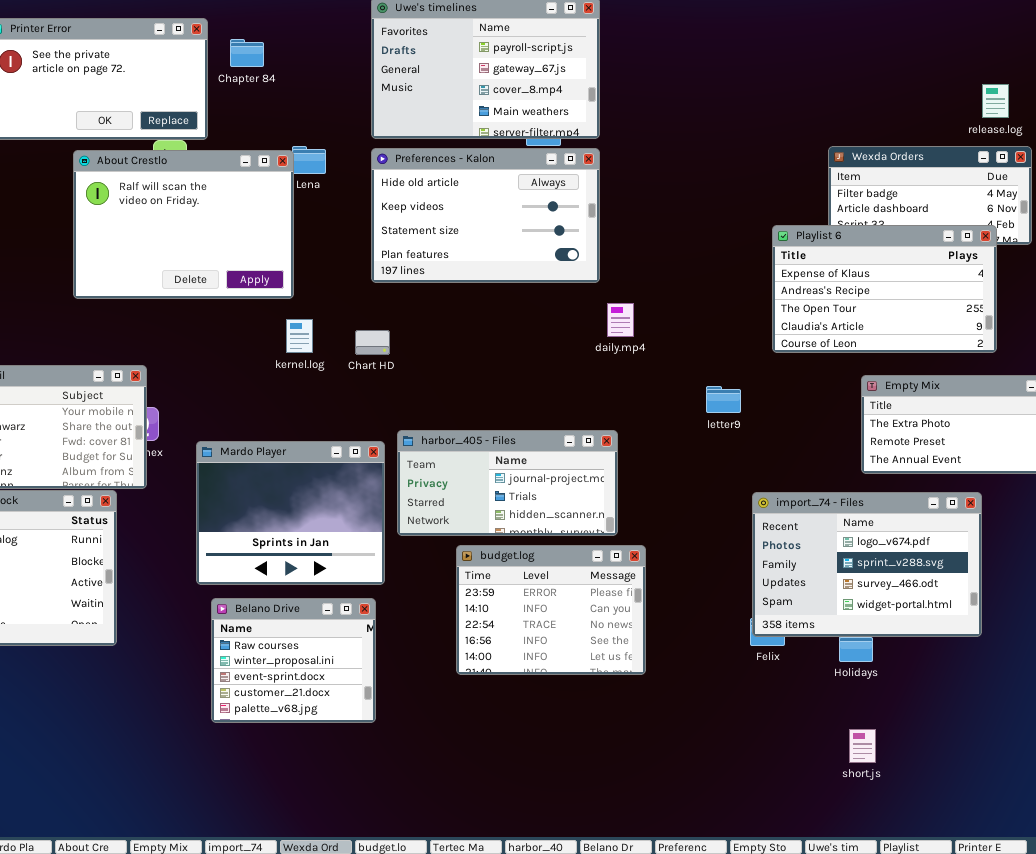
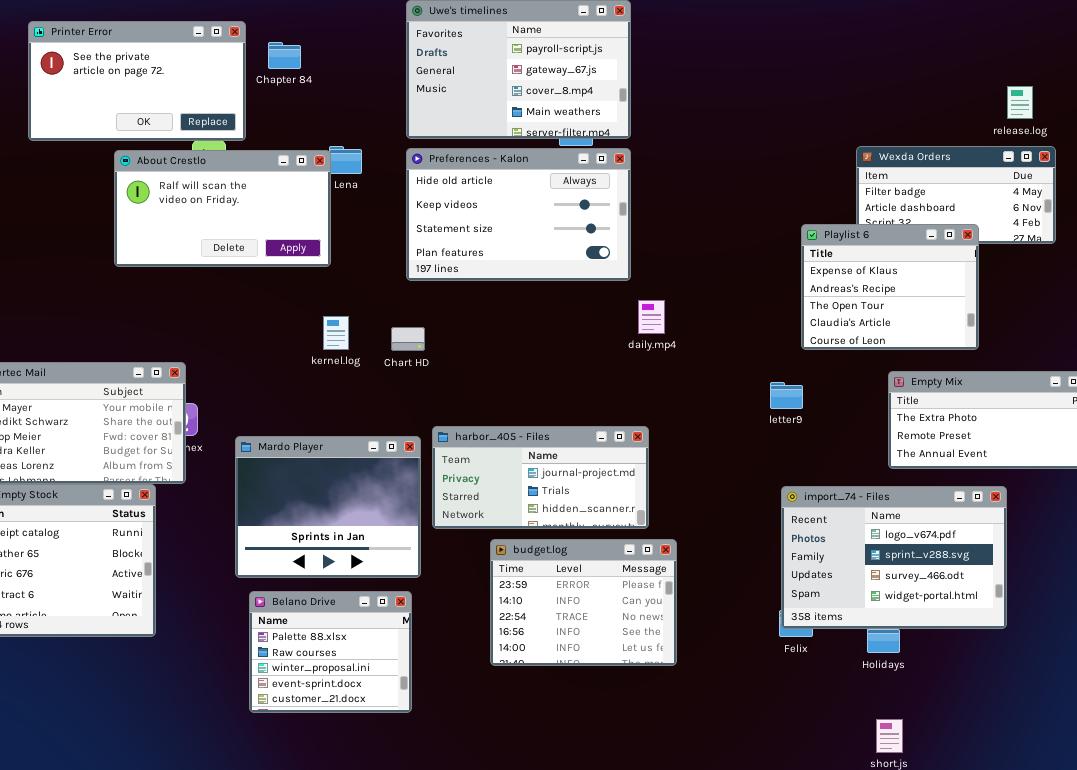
About Crestlo: [73,150,294,299] -> [114,150,331,267], resized
Playlist 6: [772,225,997,353] -> [801,224,979,350], resized
letter9: [706,386,741,413] -> [770,382,803,409], moved
Belano Drive: [211,598,376,723] -> [249,591,412,713], scrolled up 1 row

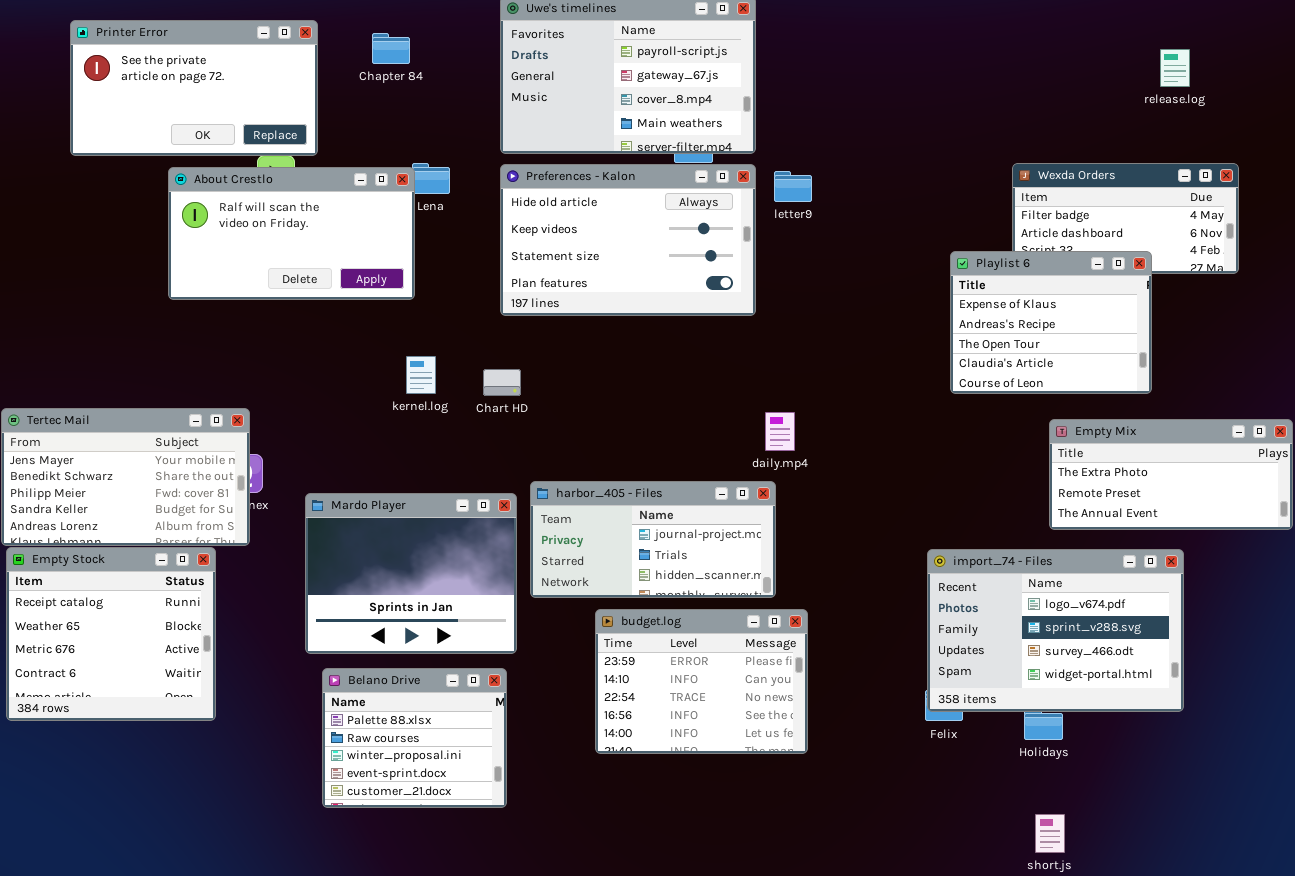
Chapter 84: [268,42,301,69] -> [372,33,410,64], moved
release.log: [1007,86,1033,119] -> [1160,49,1190,87], moved
daily.mp4: [638,300,665,334] -> [765,412,795,451], moved
letter9: [770,382,803,409] -> [774,171,812,202], moved

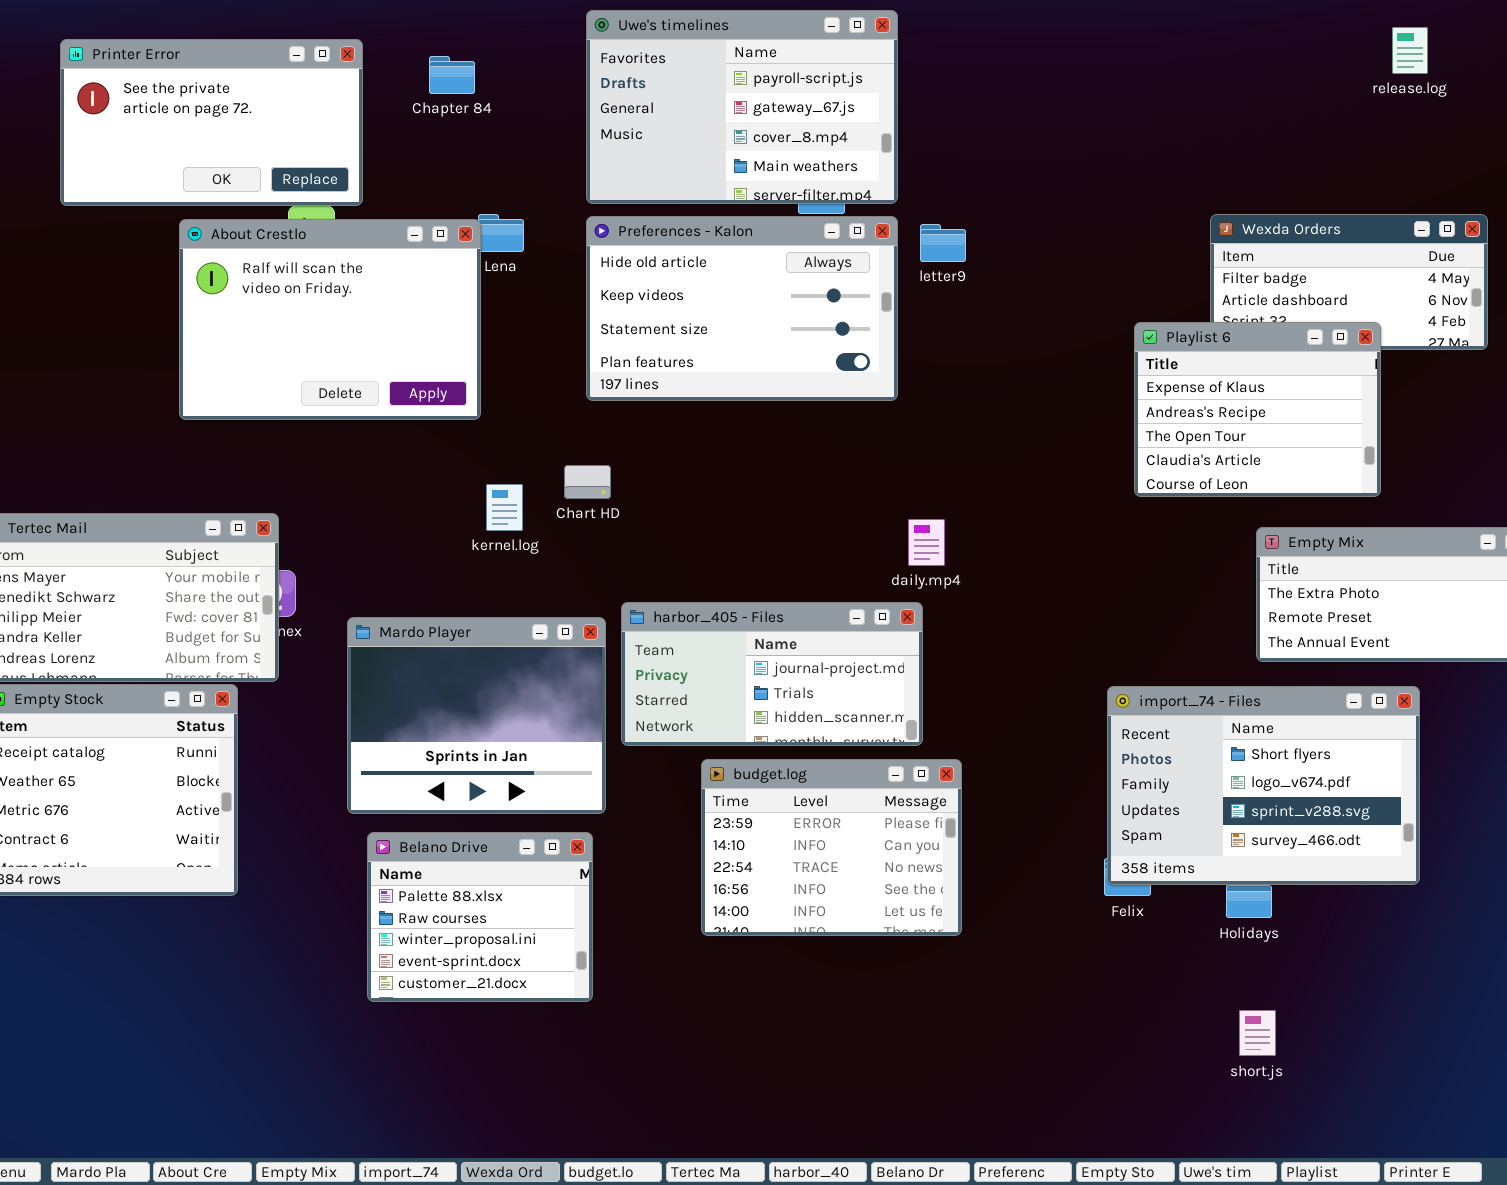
release.log: [1160,49,1190,87] -> [1392,27,1428,74], moved
About Crestlo: [168,167,415,300] -> [179,219,481,420], resized
kernel.log: [406,356,436,394] -> [486,484,523,531], moved
import_74 - Files: [927,549,1184,712] -> [1107,686,1420,885], scrolled up 1 row

